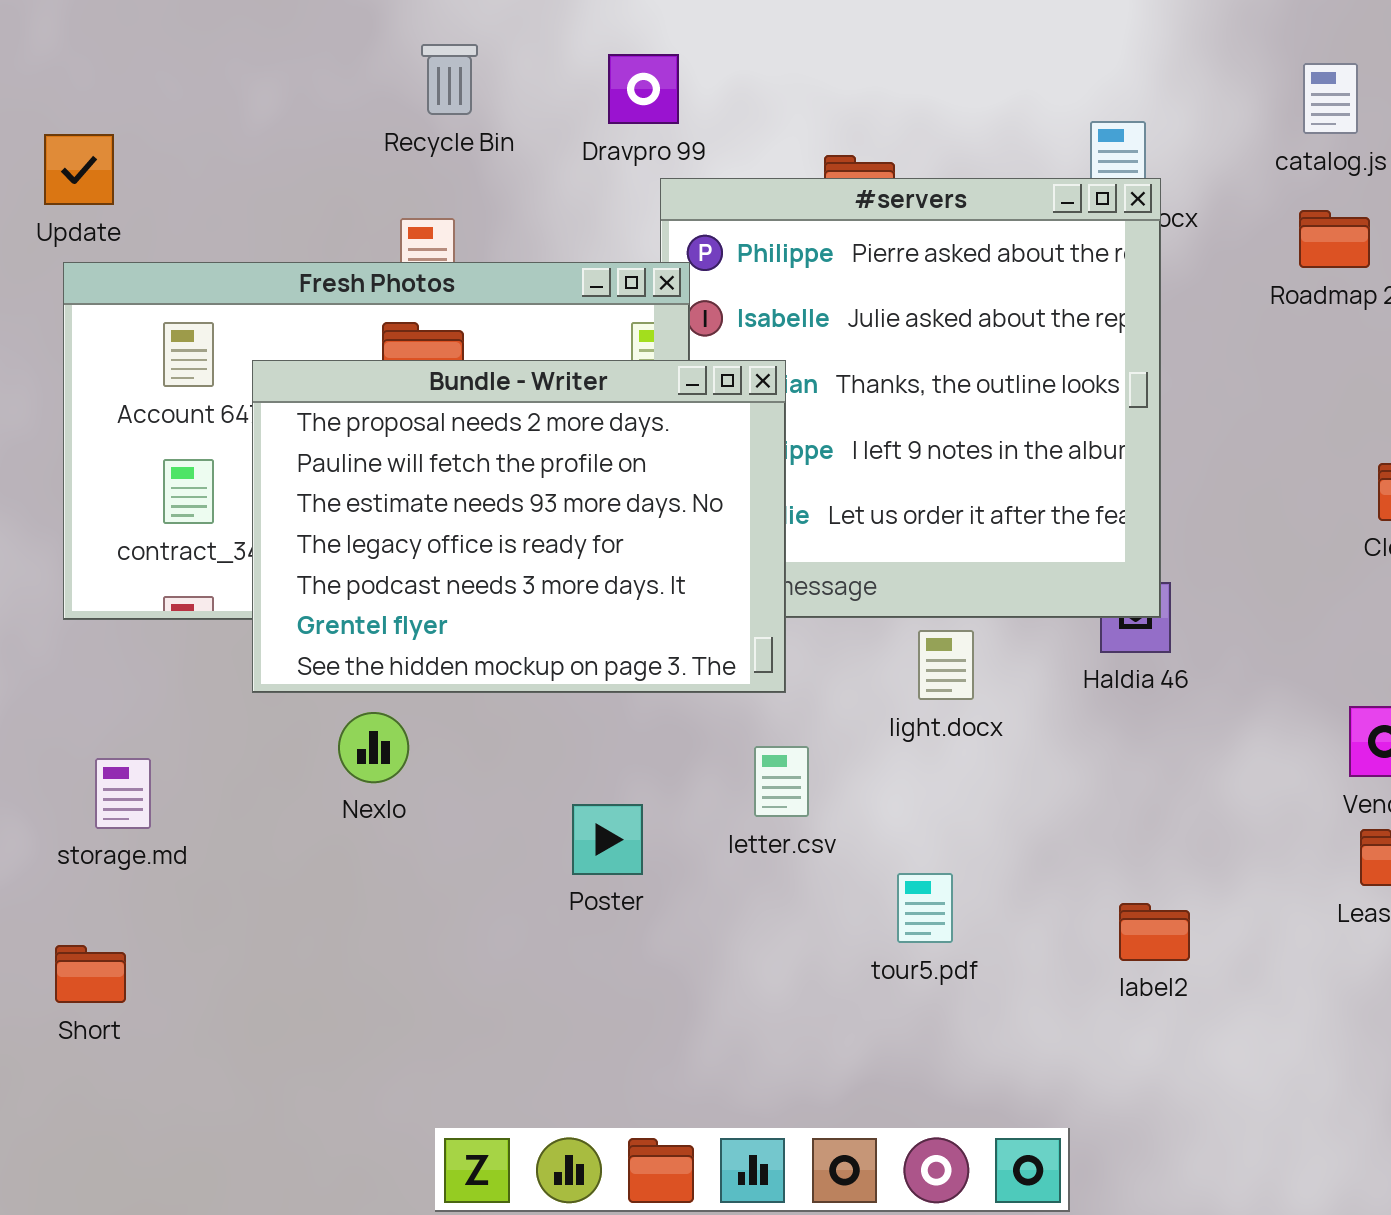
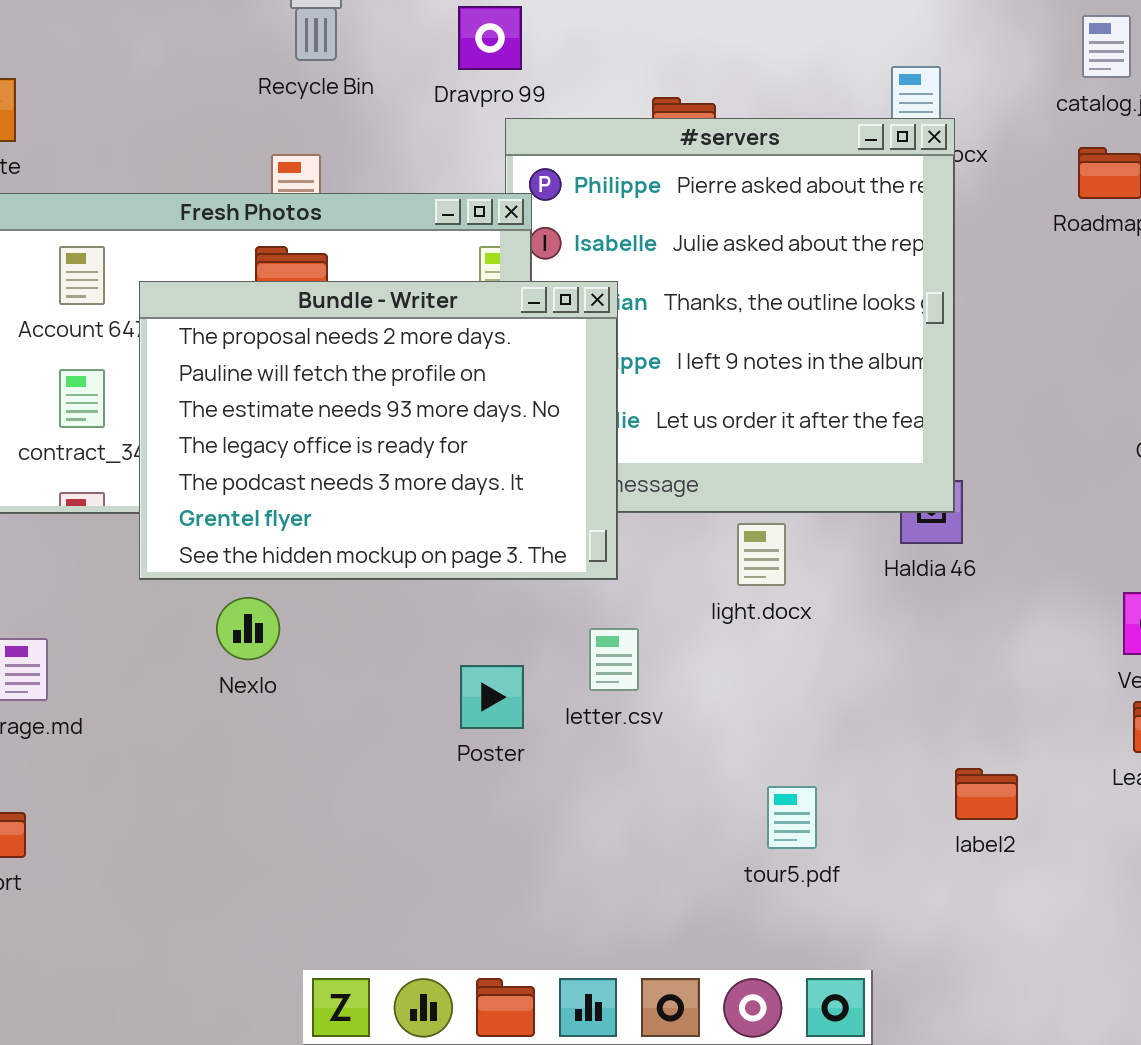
Poster: [572,804,643,875] -> [460,665,524,729], moved
tour5.pdf: [897,873,953,943] -> [767,786,817,849], moved
label2: [1119,903,1190,961] -> [955,768,1018,820], moved

